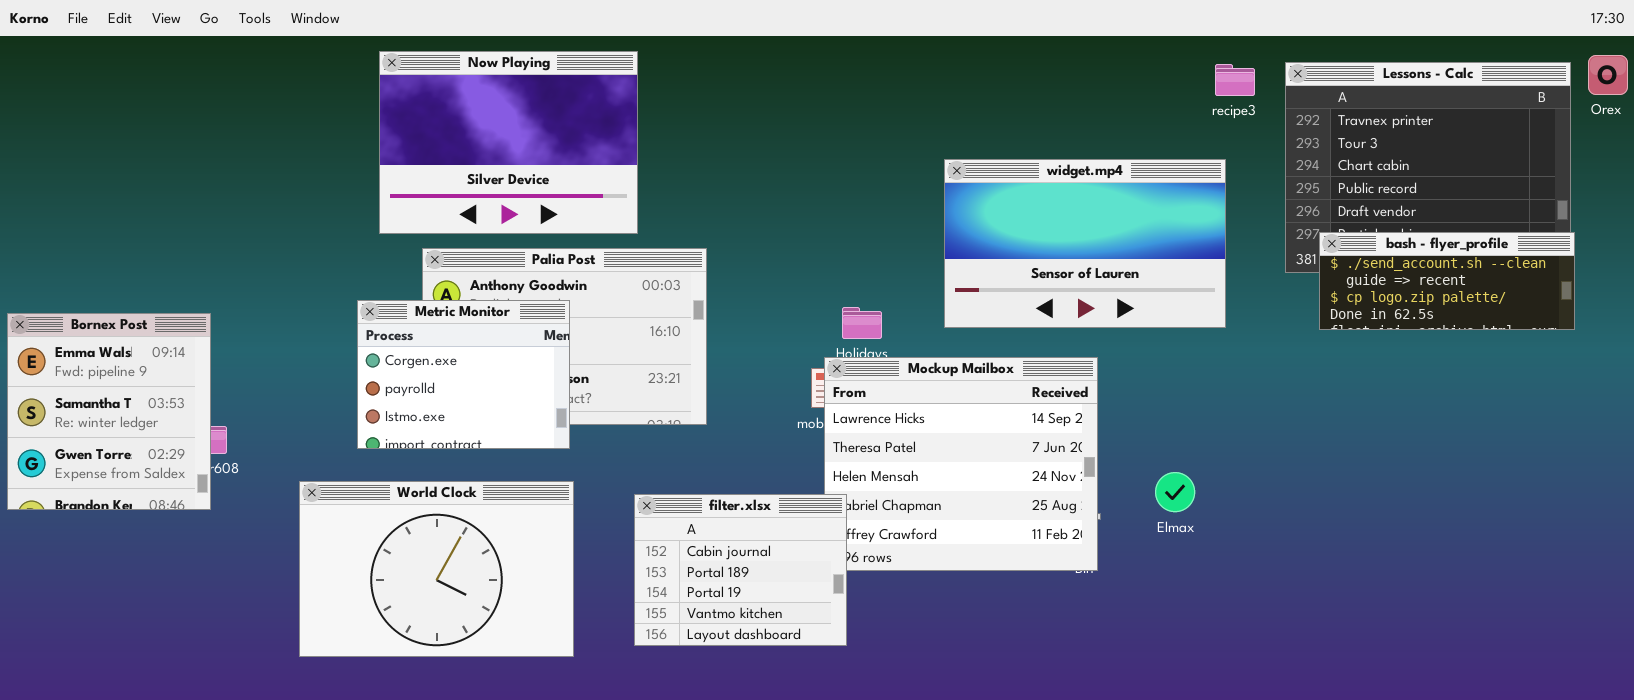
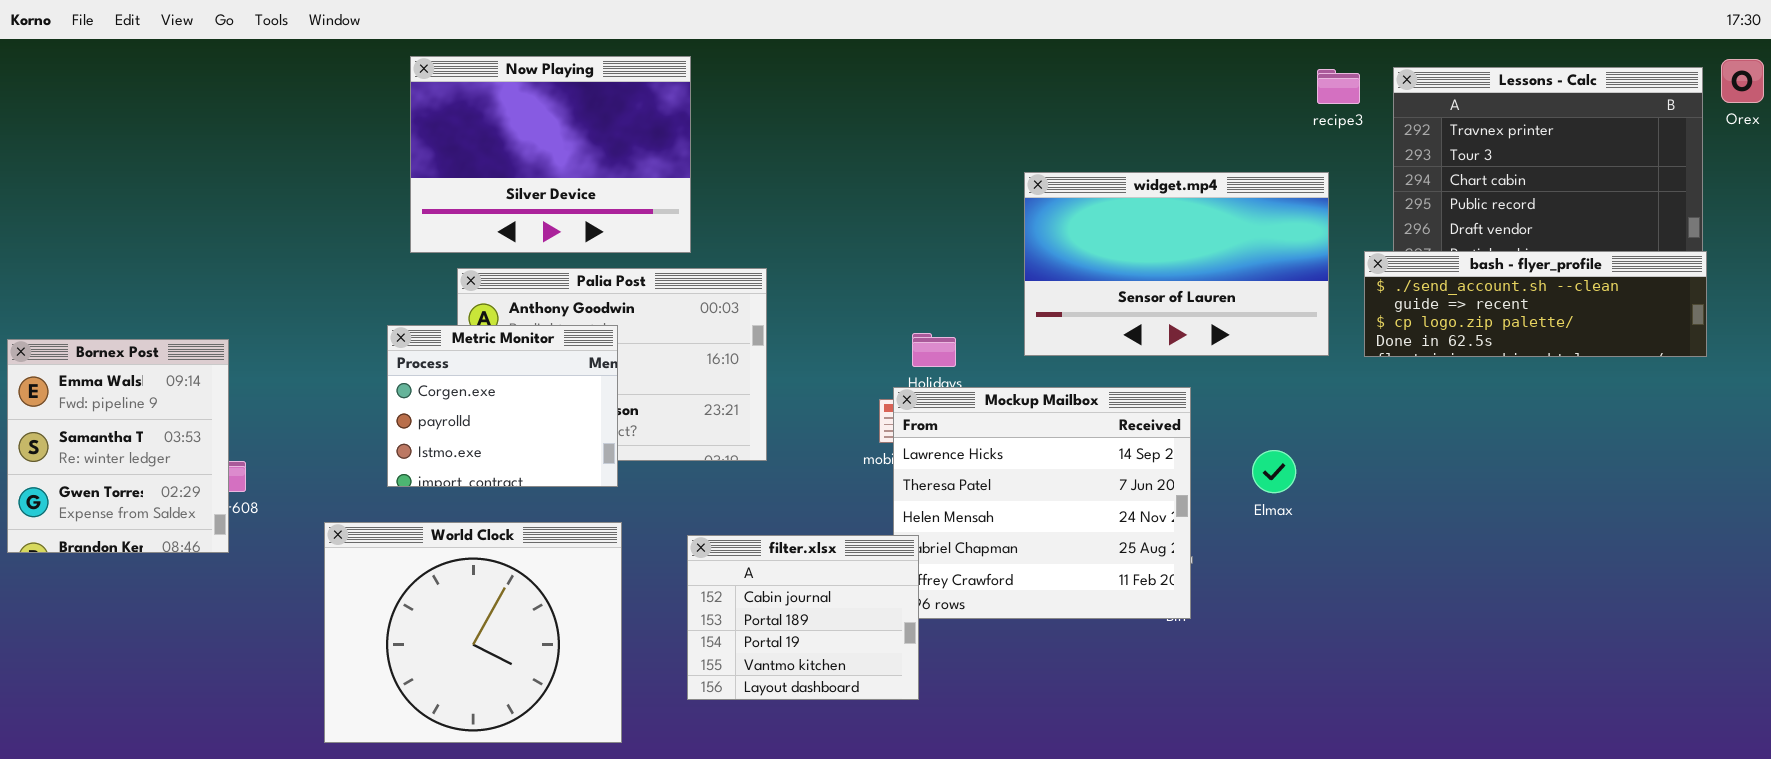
bash - flyer_profile: [1319,232,1575,330] -> [1364,251,1707,357], resized
Elmax: [1155,472,1195,512] -> [1252,450,1296,493], moved
World Clock: [299,481,574,657] -> [324,522,622,743], resized

